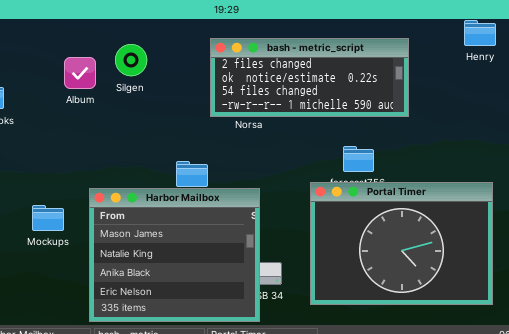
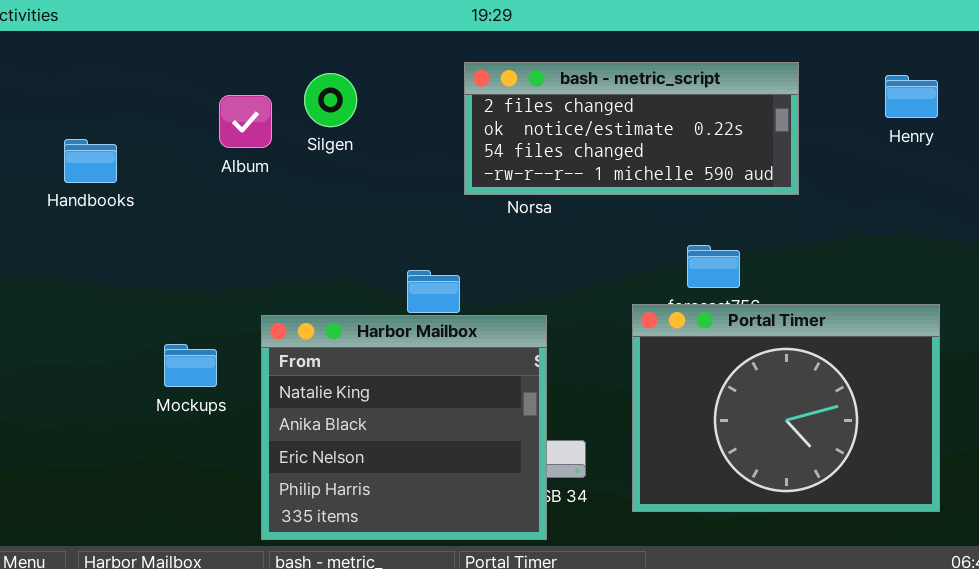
Henry: [464,20,496,46] -> [885,75,938,118], moved
Harbor Mailbox: [89,188,260,322] -> [261,315,547,540], scrolled down 1 row

